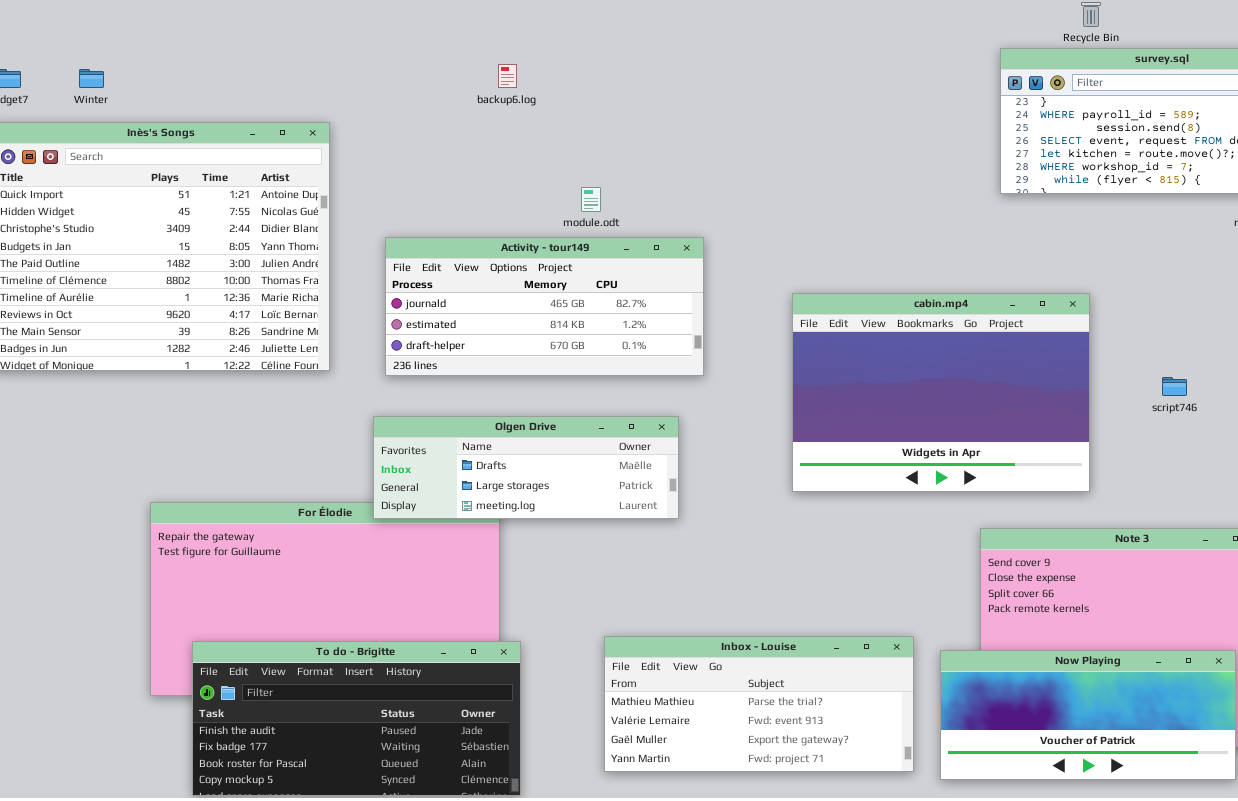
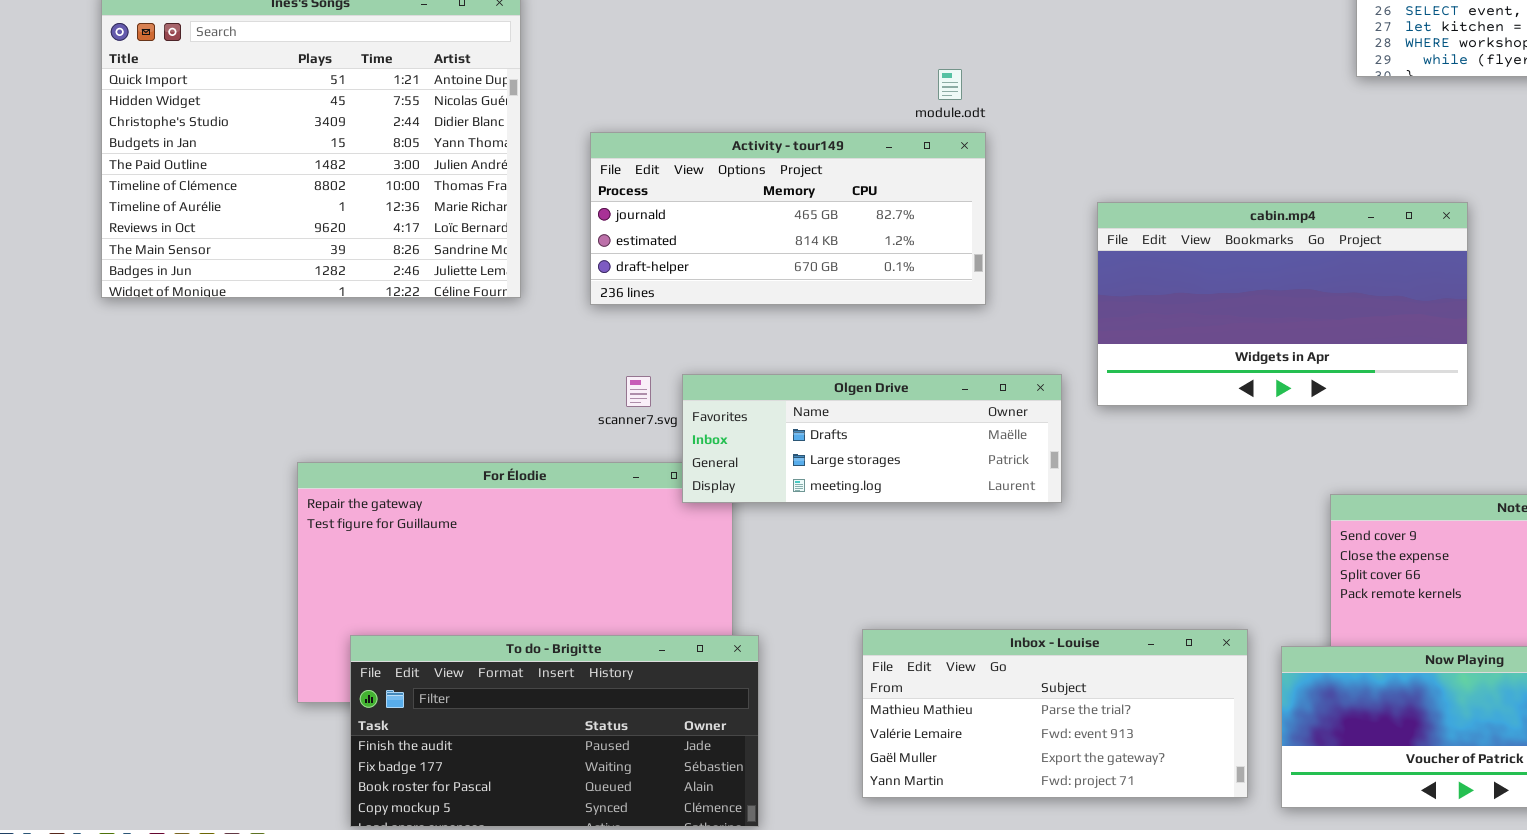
module.odt: [581,187,601,212] -> [938,69,962,100], moved
cabin.mp4: [792,293,1090,492] -> [1097,202,1468,406], resized
Olgen Drive: [373,416,679,519] -> [682,374,1062,503], moved

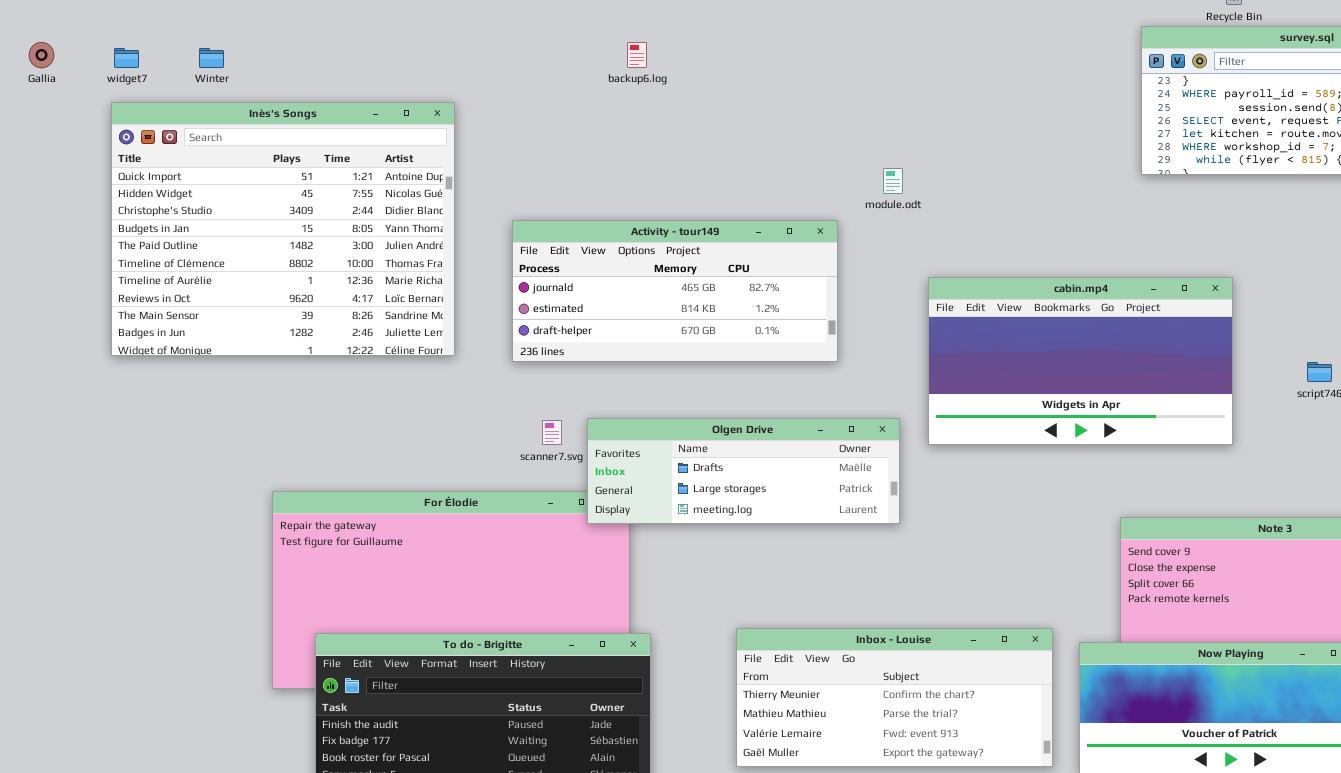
module.odt: [938,69,962,100] -> [883,168,903,194], moved
Inbox - Louise: [862,629,1248,798] -> [736,628,1053,767], scrolled up 1 row

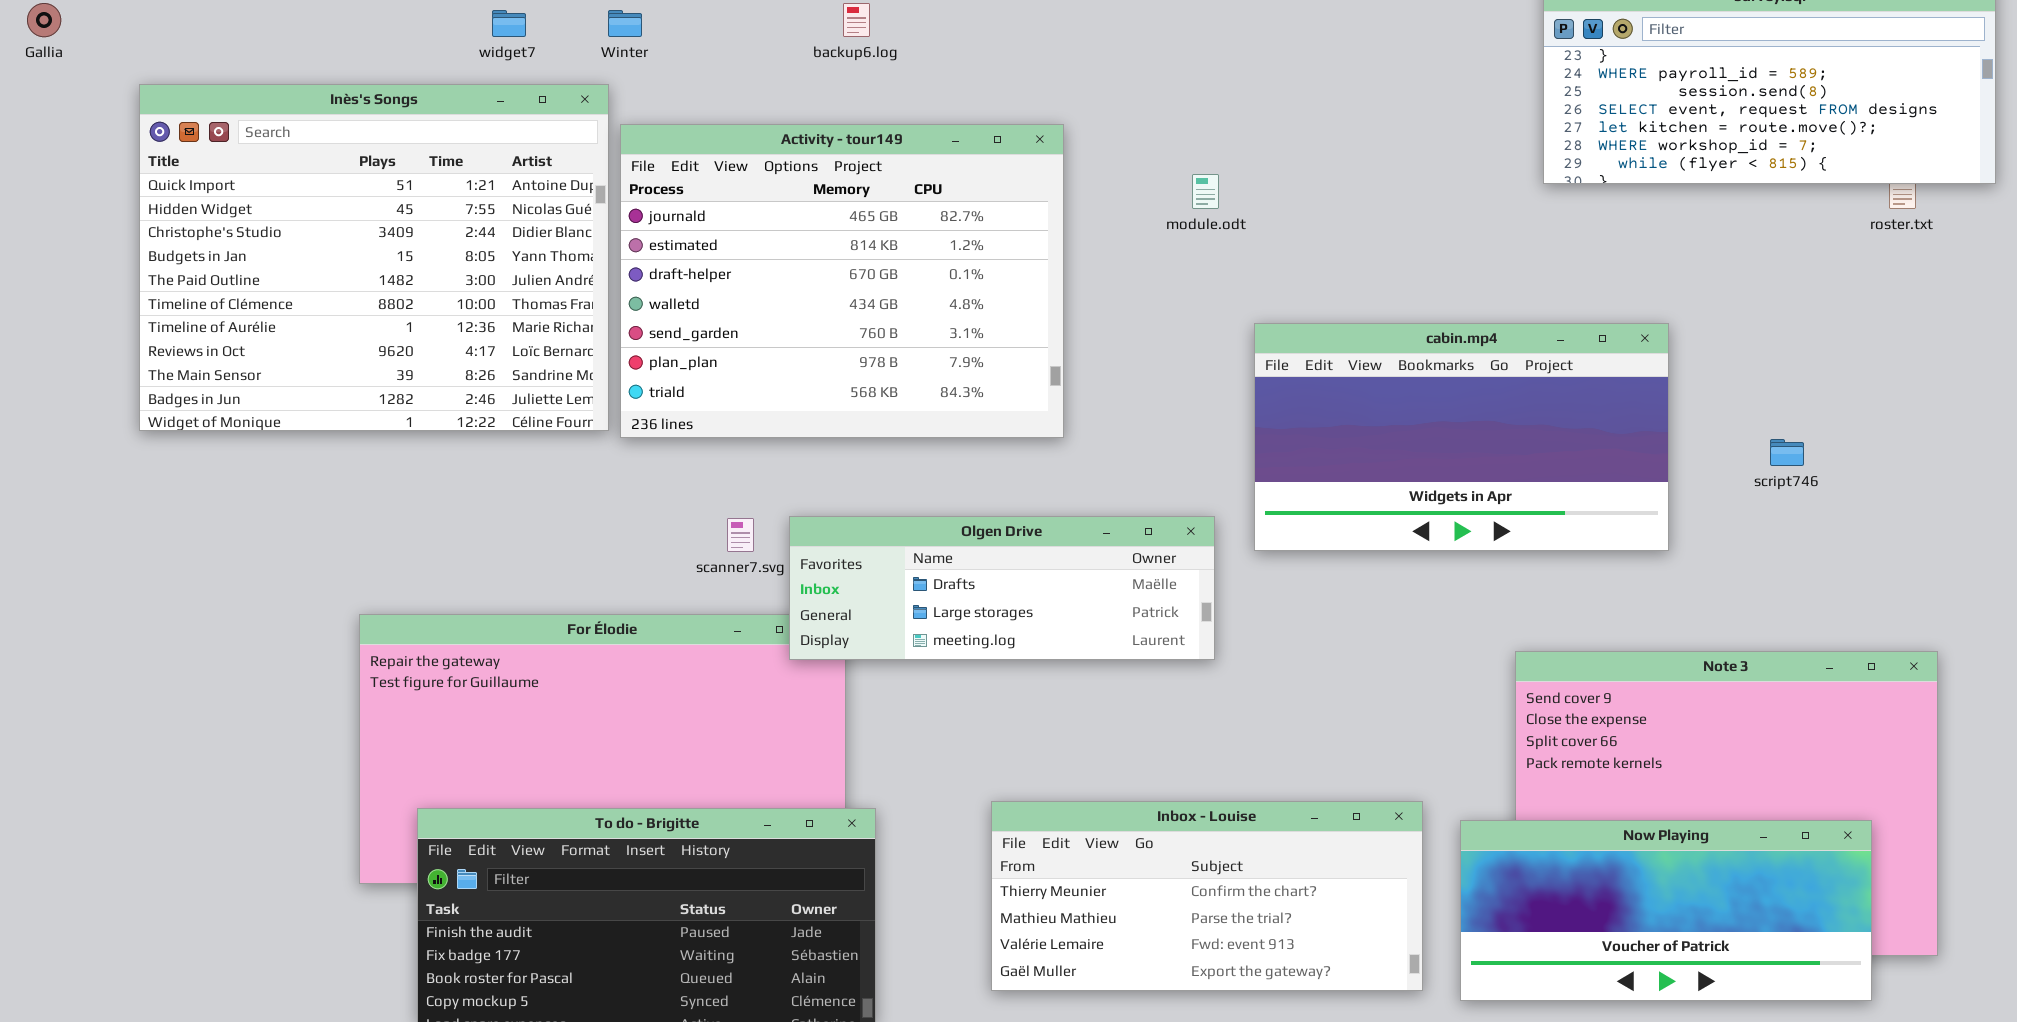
widget7: [114,48,139,68] -> [492,10,526,37], moved
Winter: [199,48,224,68] -> [608,10,642,37], moved
Activity - tour149: [512,220,838,362] -> [620,124,1064,438], moved, resized

